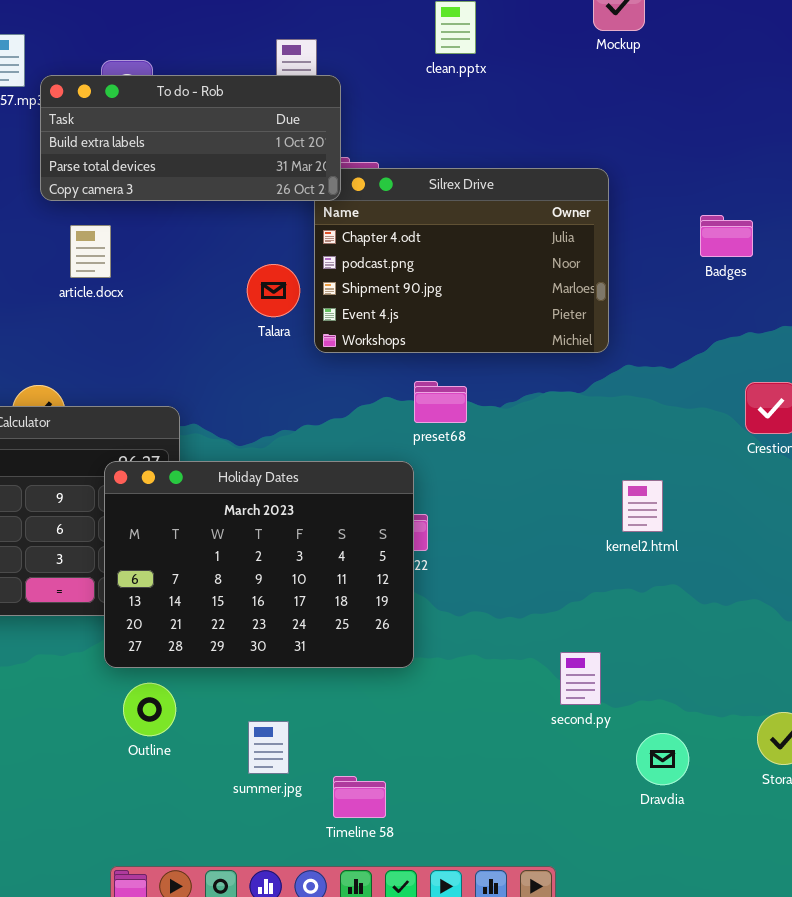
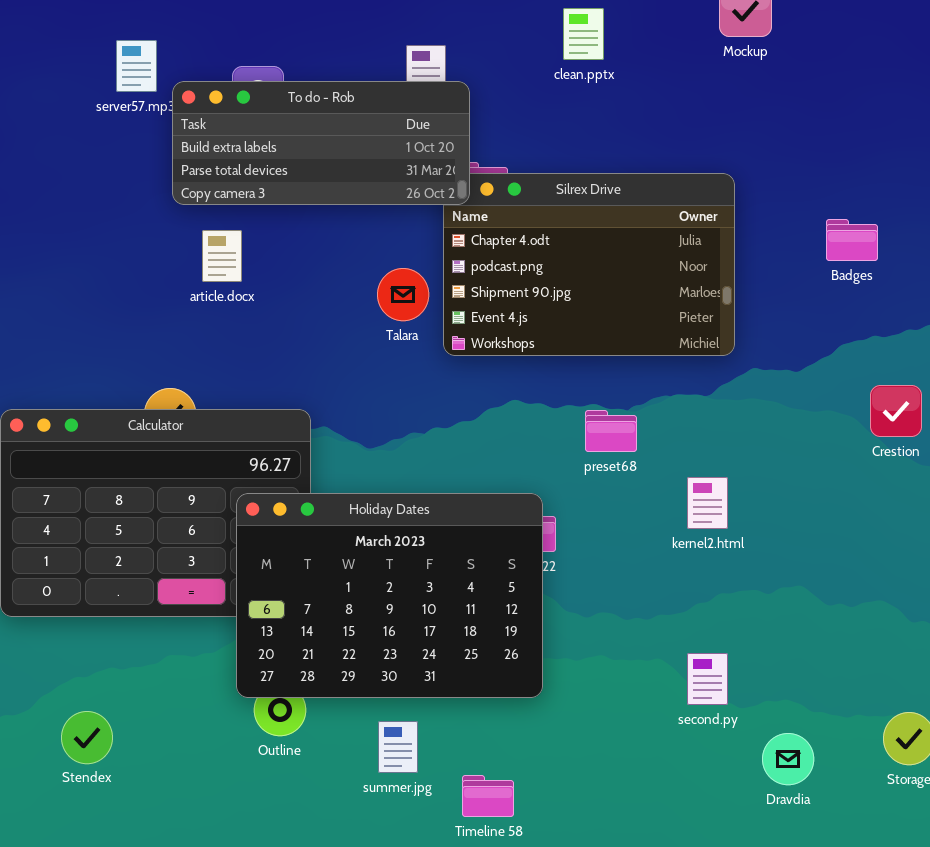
preset68: [414,381,467,423] -> [585,410,637,452], moved
Holiday Dates: [104,461,414,668] -> [236,493,543,698], moved
kernel2.html: [622,480,663,532] -> [687,477,728,529], moved

